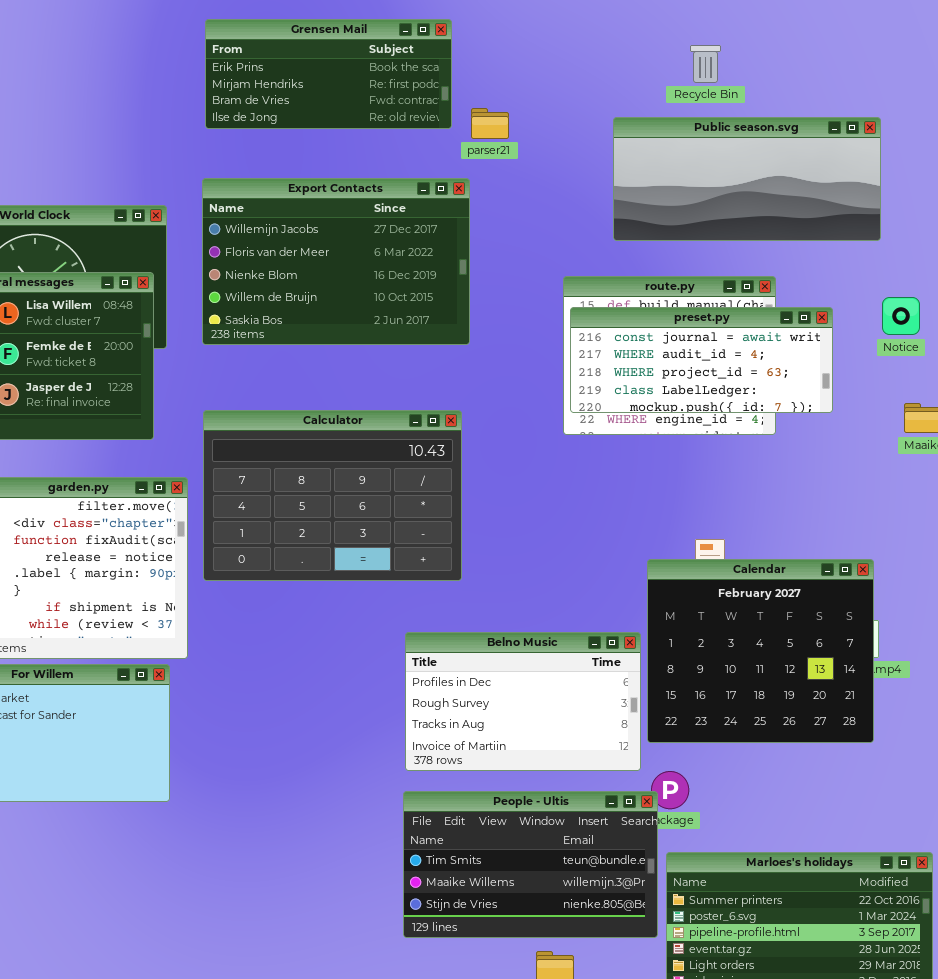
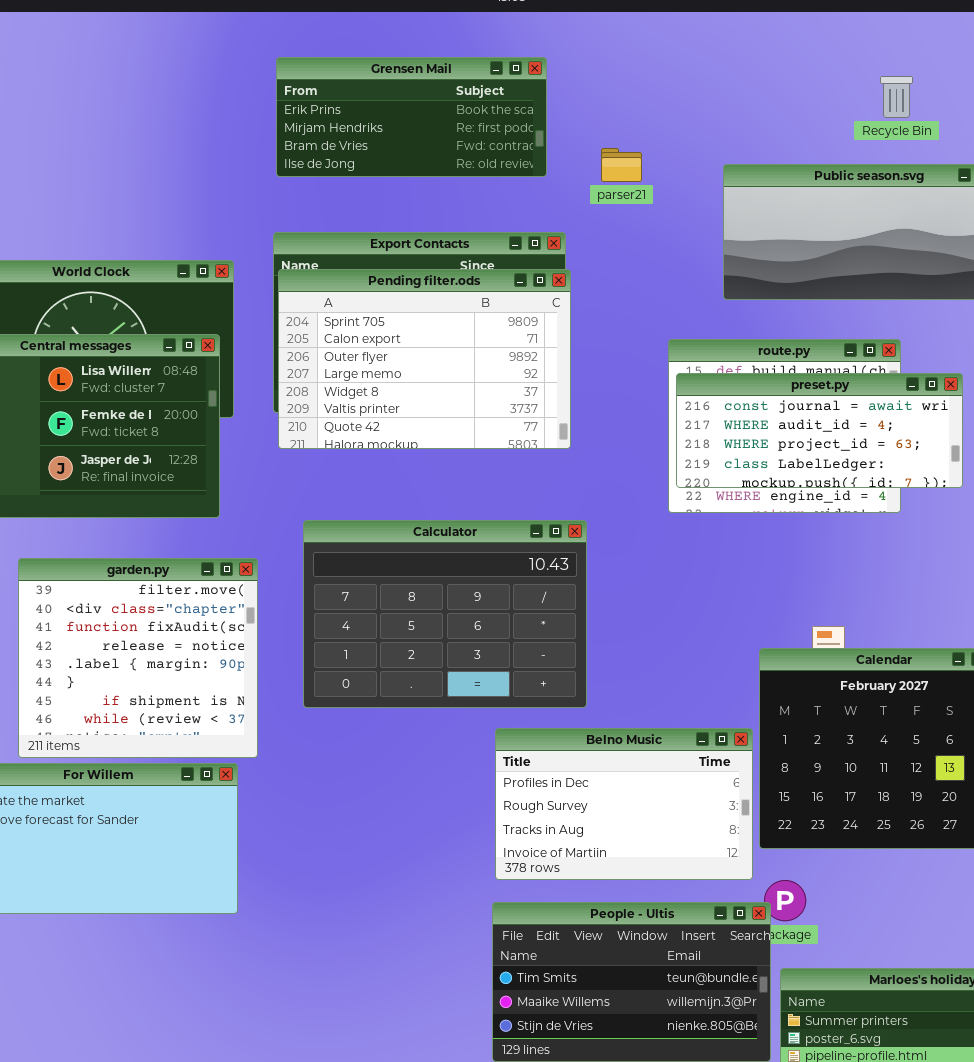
Recycle Bin: [690,45,721,83] -> [880,76,913,118], moved
parser21: [471,108,509,139] -> [601,148,642,182], moved
Pending filter.ods: none -> [278,269,571,449], opened
Calculator: [203,410,462,581] -> [303,520,587,708], moved

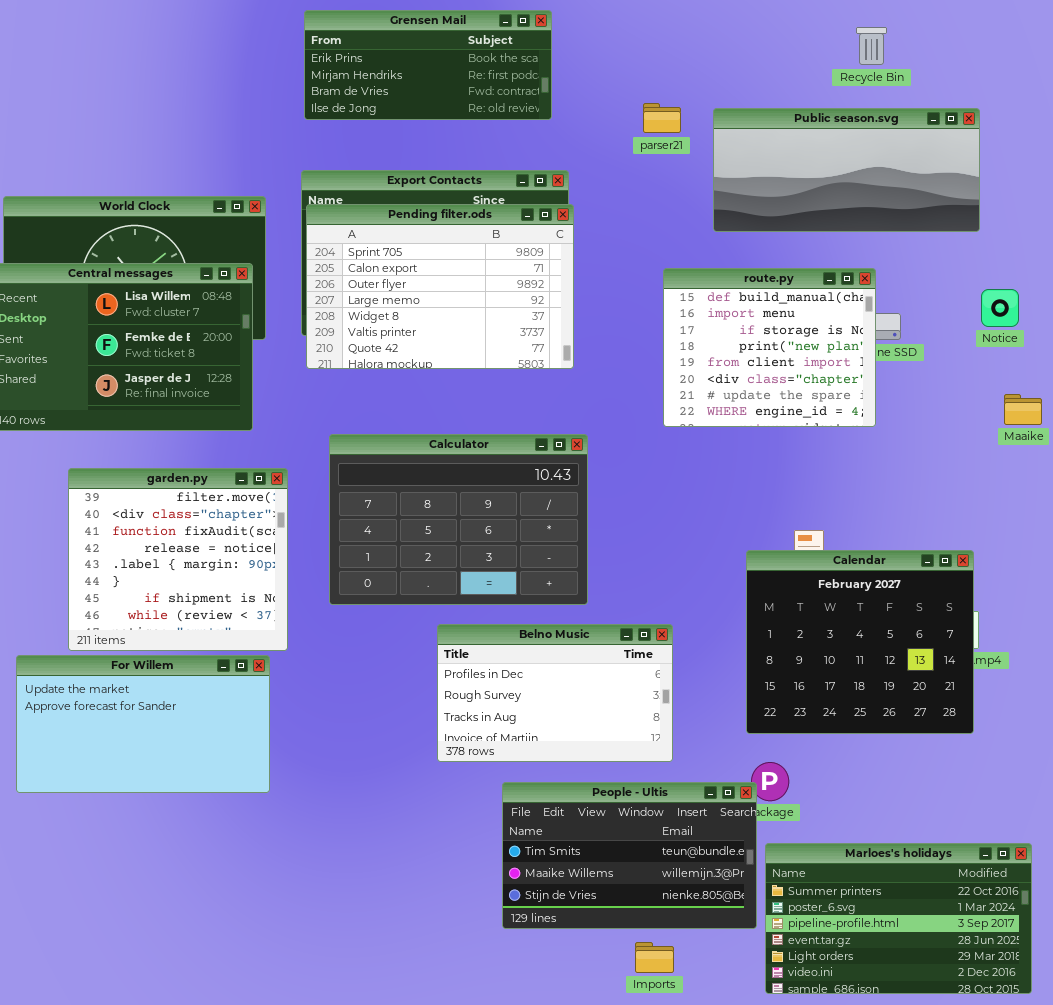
parser21: [601,148,642,182] -> [643,103,681,133], moved
preset.py: [676,373,963,488] -> none, closed
Belno Music: [495,728,753,880] -> [437,624,673,762], moved

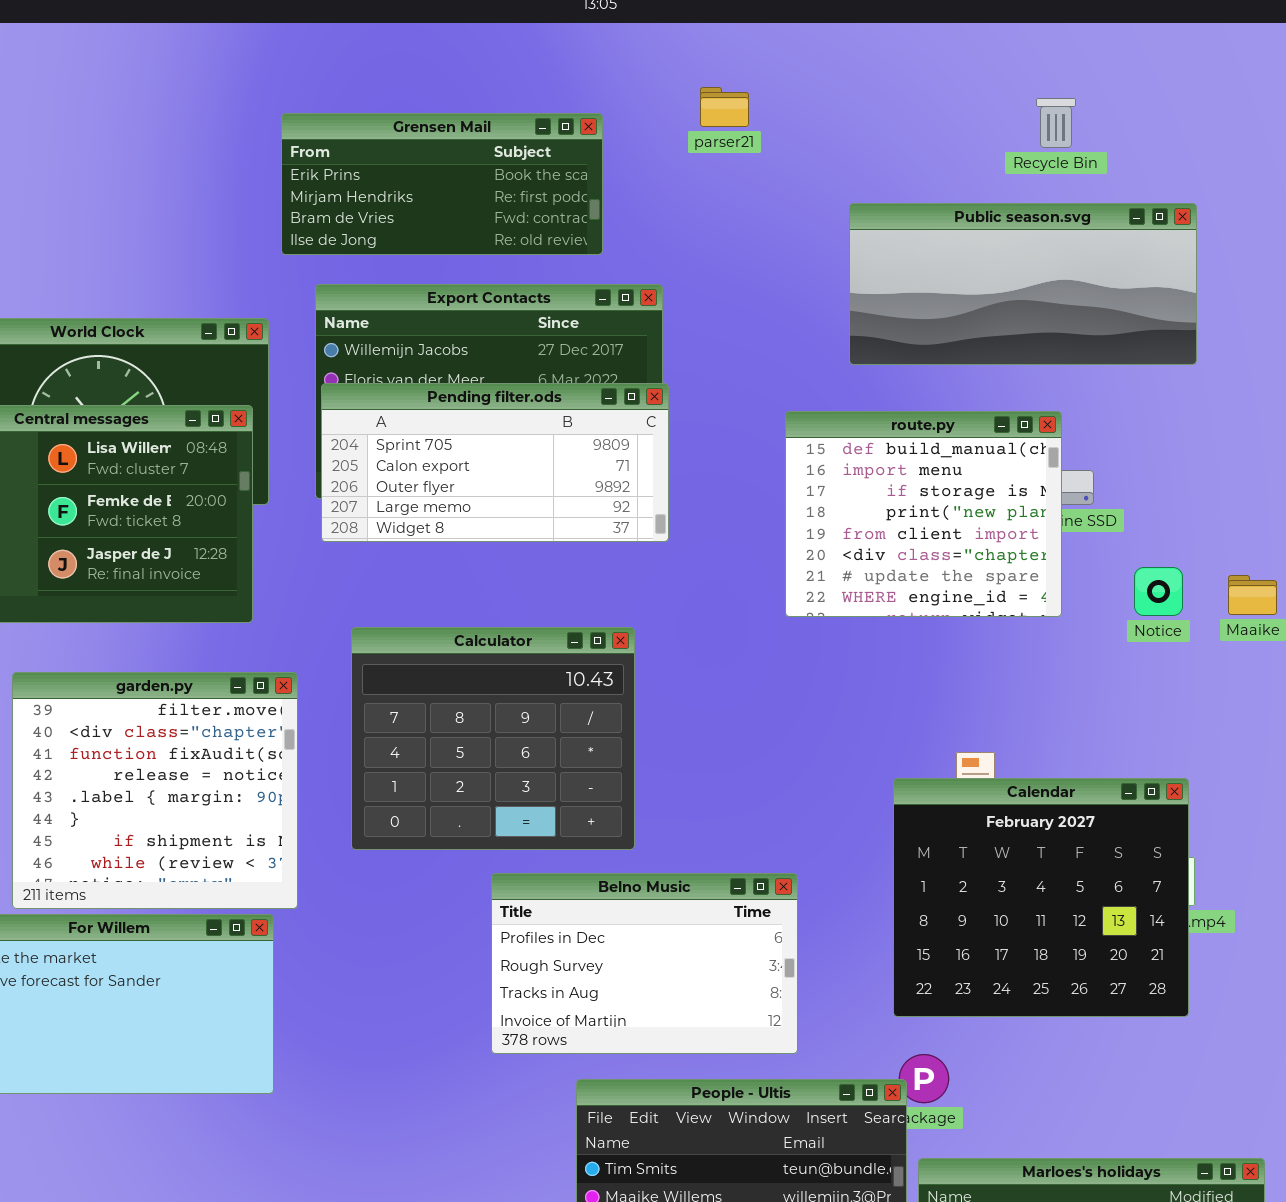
Grensen Mail: [304,10,552,120] -> [281,113,603,255], moved
parser21: [643,103,681,133] -> [700,87,749,127], moved
Pending filter.ods: [306,204,574,369] -> [321,383,669,542], resized
Notice: [981,289,1019,327] -> [1134,567,1183,616], moved
Calculator: [329,434,588,605] -> [351,627,635,850], resized

